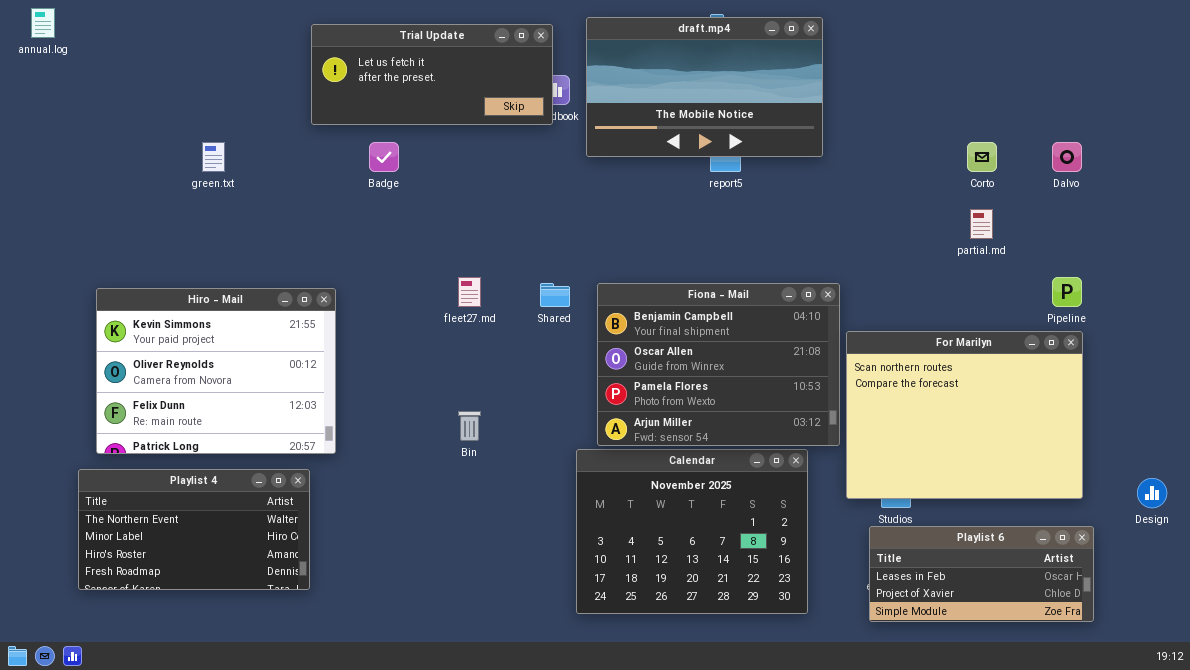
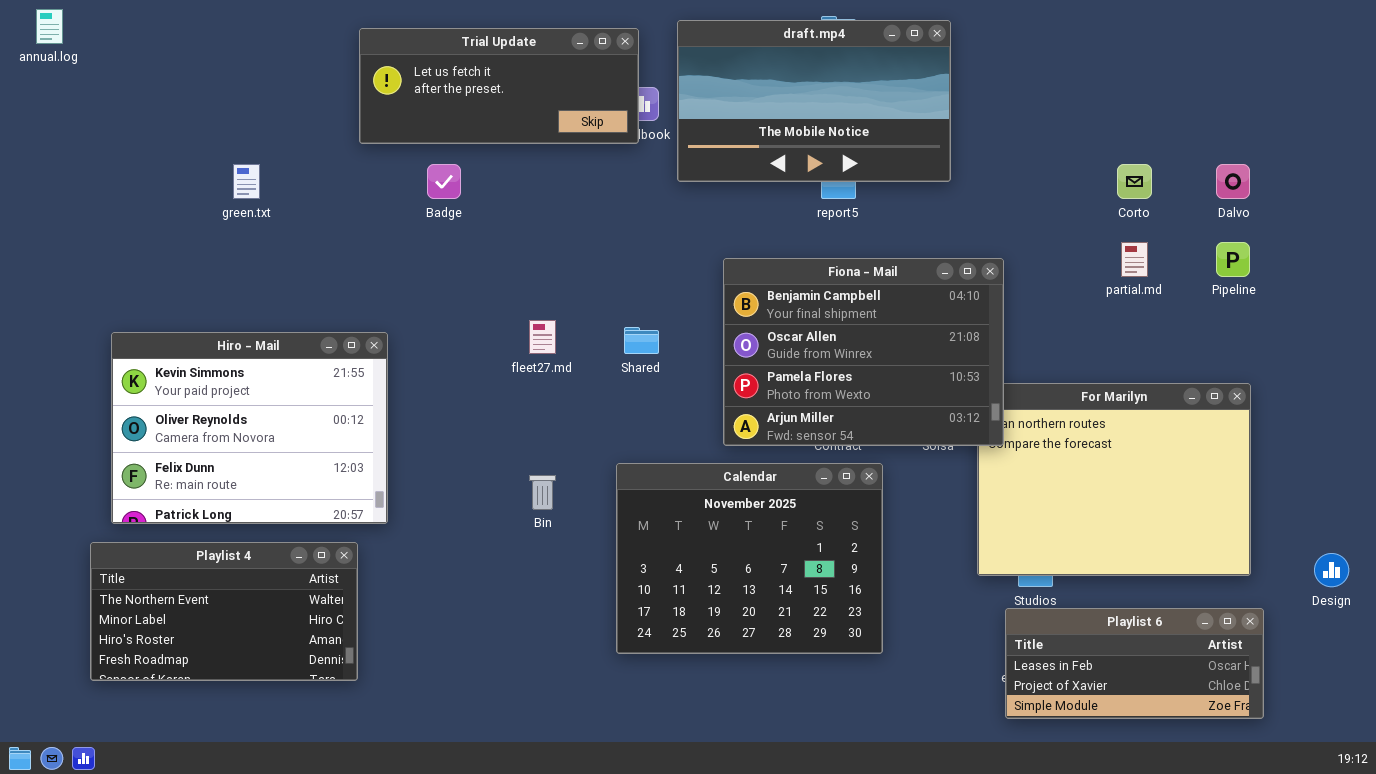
Pipeline: [1052,277,1082,307] -> [1216,242,1250,277], moved
Fiona - Mail: [597,283,840,446] -> [723,258,1004,446], moved
Calendar: [576,449,808,614] -> [616,463,883,654], moved

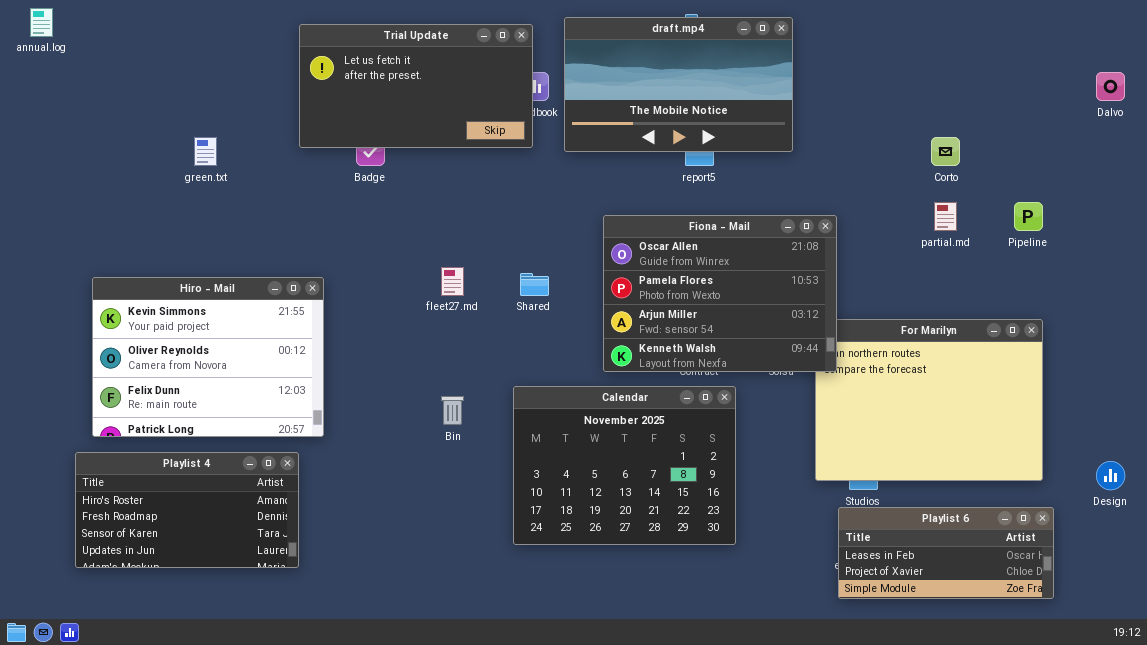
Trial Update: [359,28,639,144] -> [299,24,533,148], resized
Dalvo: [1216,164,1250,199] -> [1096,72,1125,101], moved
Fiona - Mail: [723,258,1004,446] -> [603,215,837,372], scrolled down 1 row
Playlist 4: [90,542,358,681] -> [75,452,299,568], scrolled down 2 rows

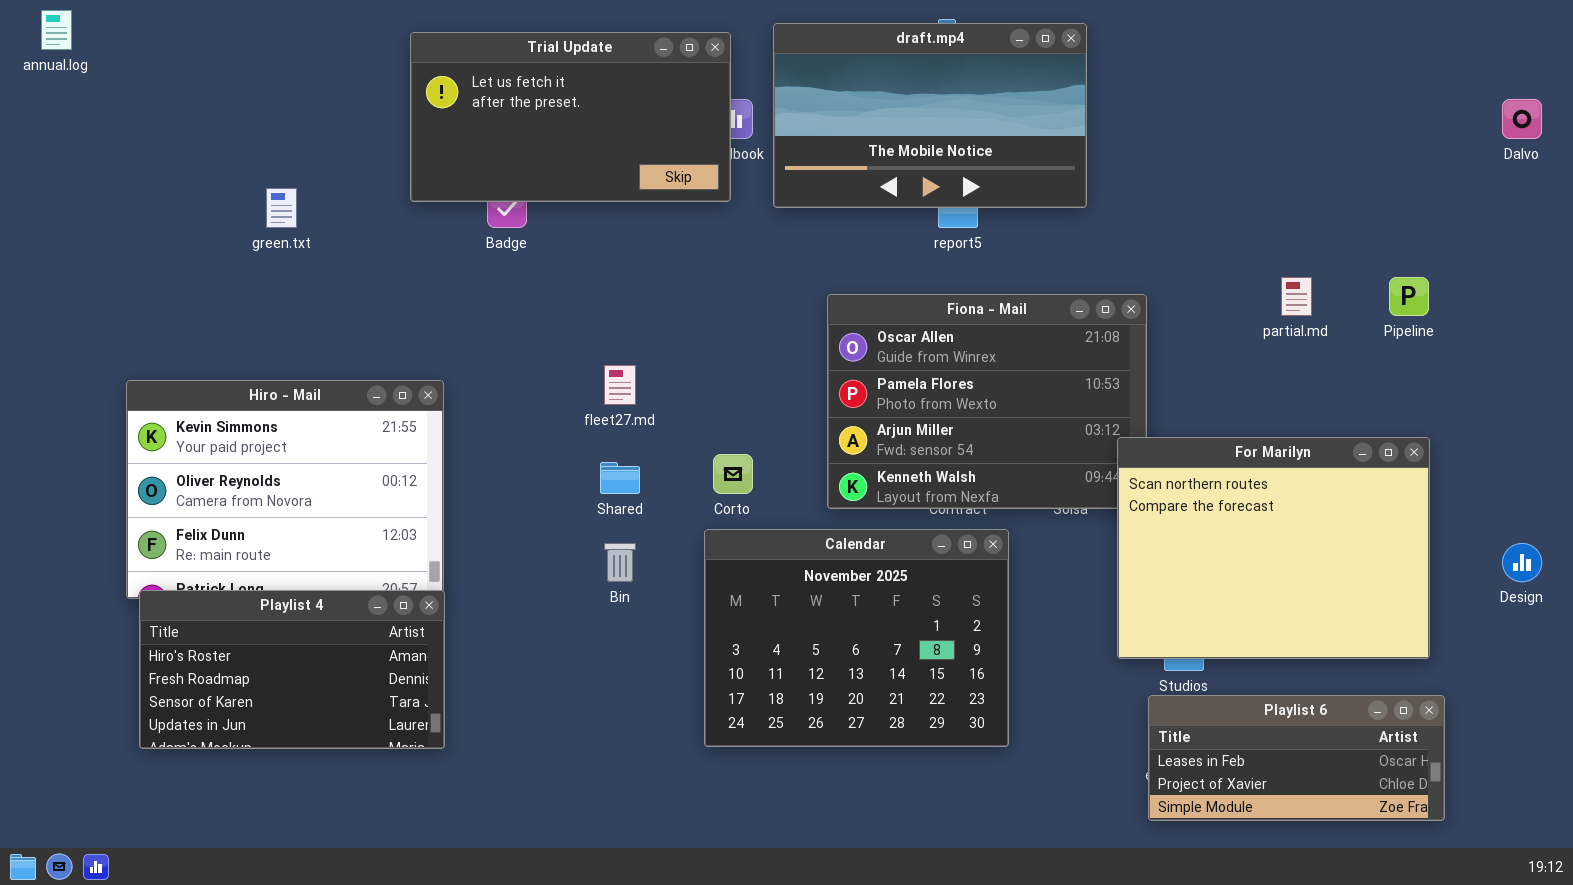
Corto: [931,137,960,166] -> [713,454,753,494], moved
Shared: [520,273,549,296] -> [600,462,640,494], moved
For Marilyn: [815,319,1043,481] -> [1117,437,1430,659], raised
Playlist 4: [75,452,299,568] -> [139,590,445,749], moved
Design: [1096,461,1125,490] -> [1502,543,1542,582], moved

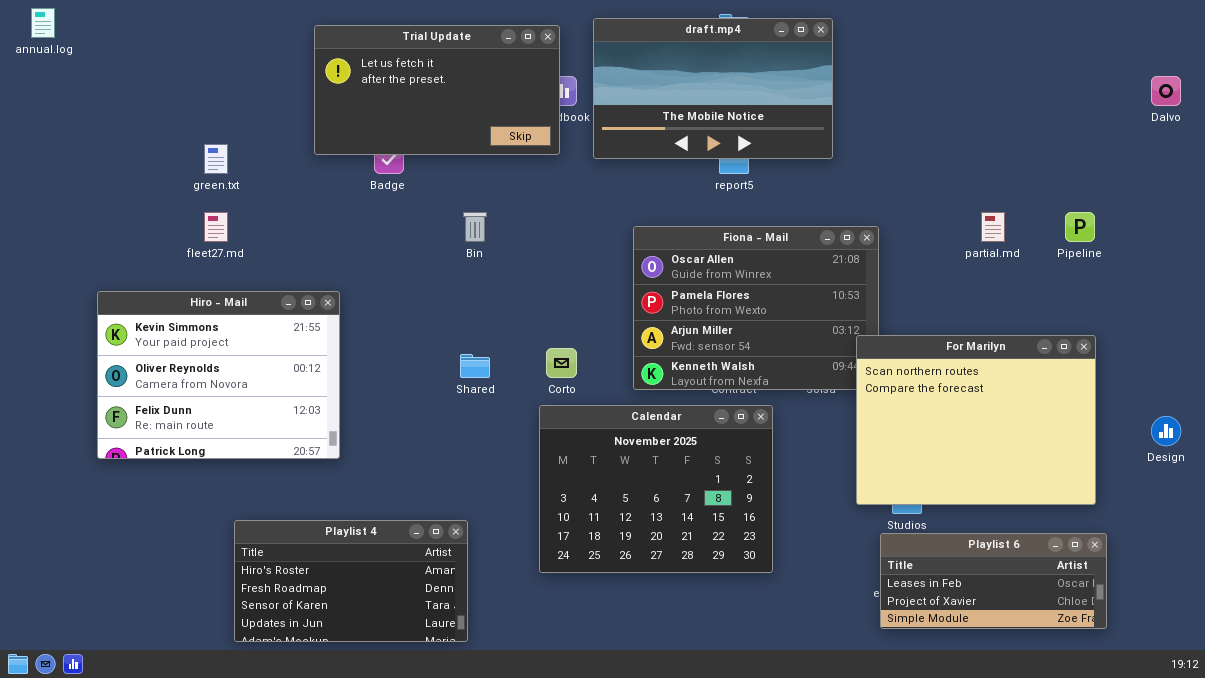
fleet27.md: [604,365,636,405] -> [204,212,228,242], moved
Bin: [604,543,636,582] -> [463,212,487,242], moved
Playlist 4: [139,590,445,749] -> [234,520,468,642], moved

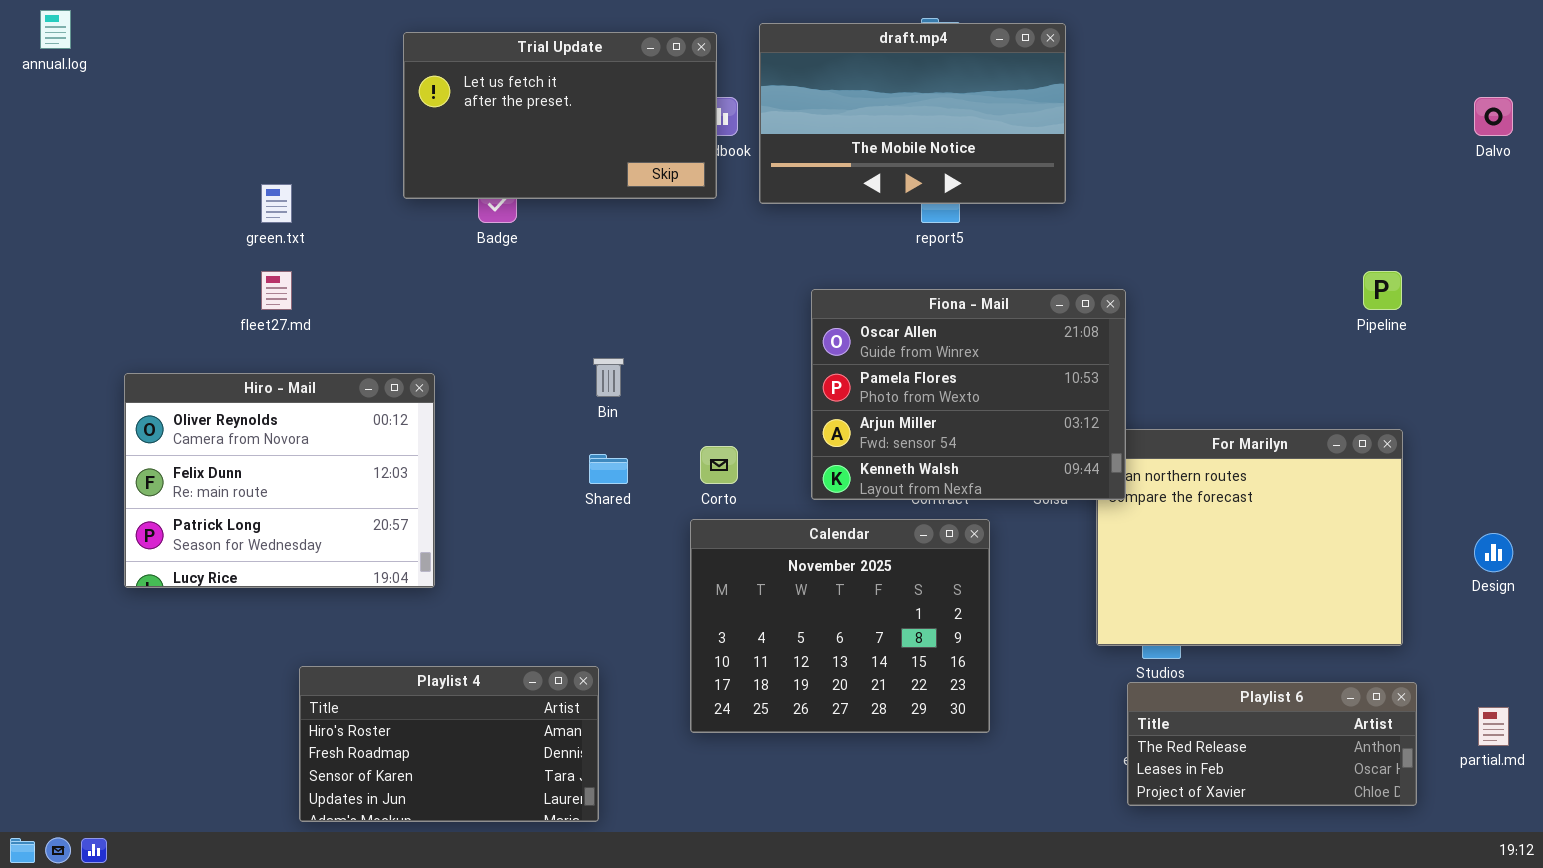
Bin: [463,212,487,242] -> [593,358,624,397], moved
partial.md: [981,212,1005,242] -> [1478,707,1509,746], moved
Fiona - Mail: [633,226,879,390] -> [811,289,1126,500], raised
Hiro - Mail: [97,291,340,459] -> [124,373,435,588], scrolled down 1 row
Playlist 6: [880,533,1107,629] -> [1127,682,1417,806], scrolled up 1 row

